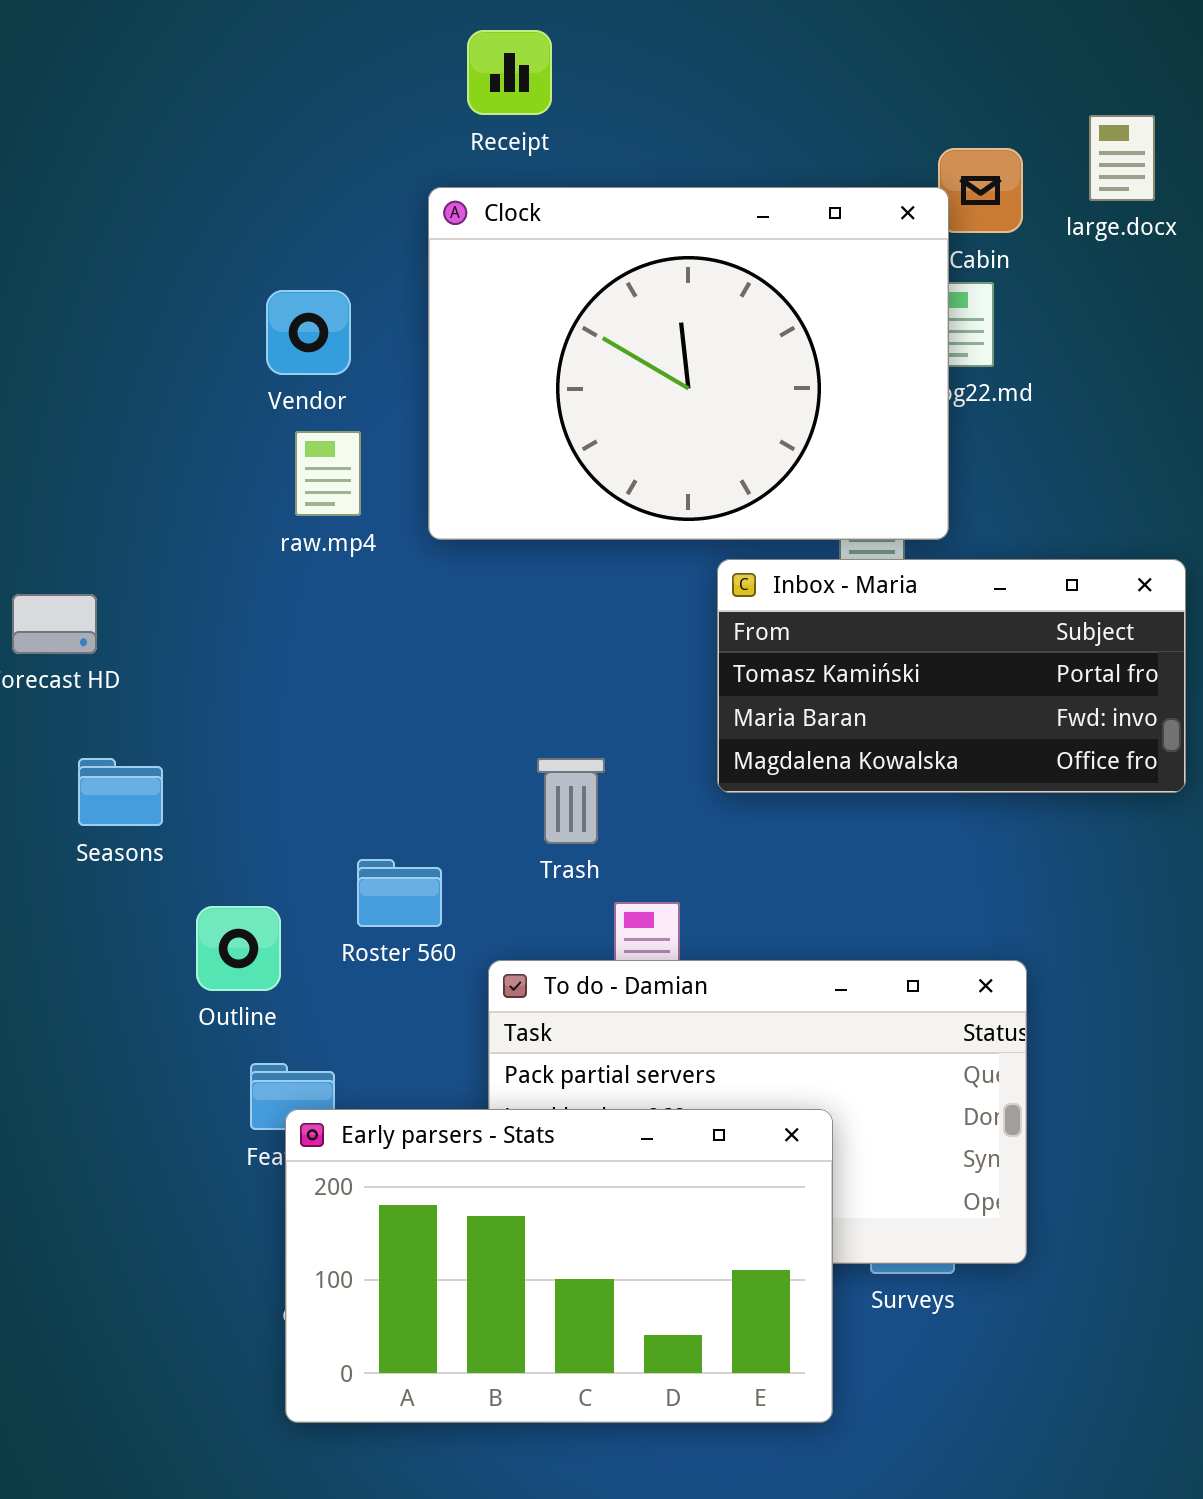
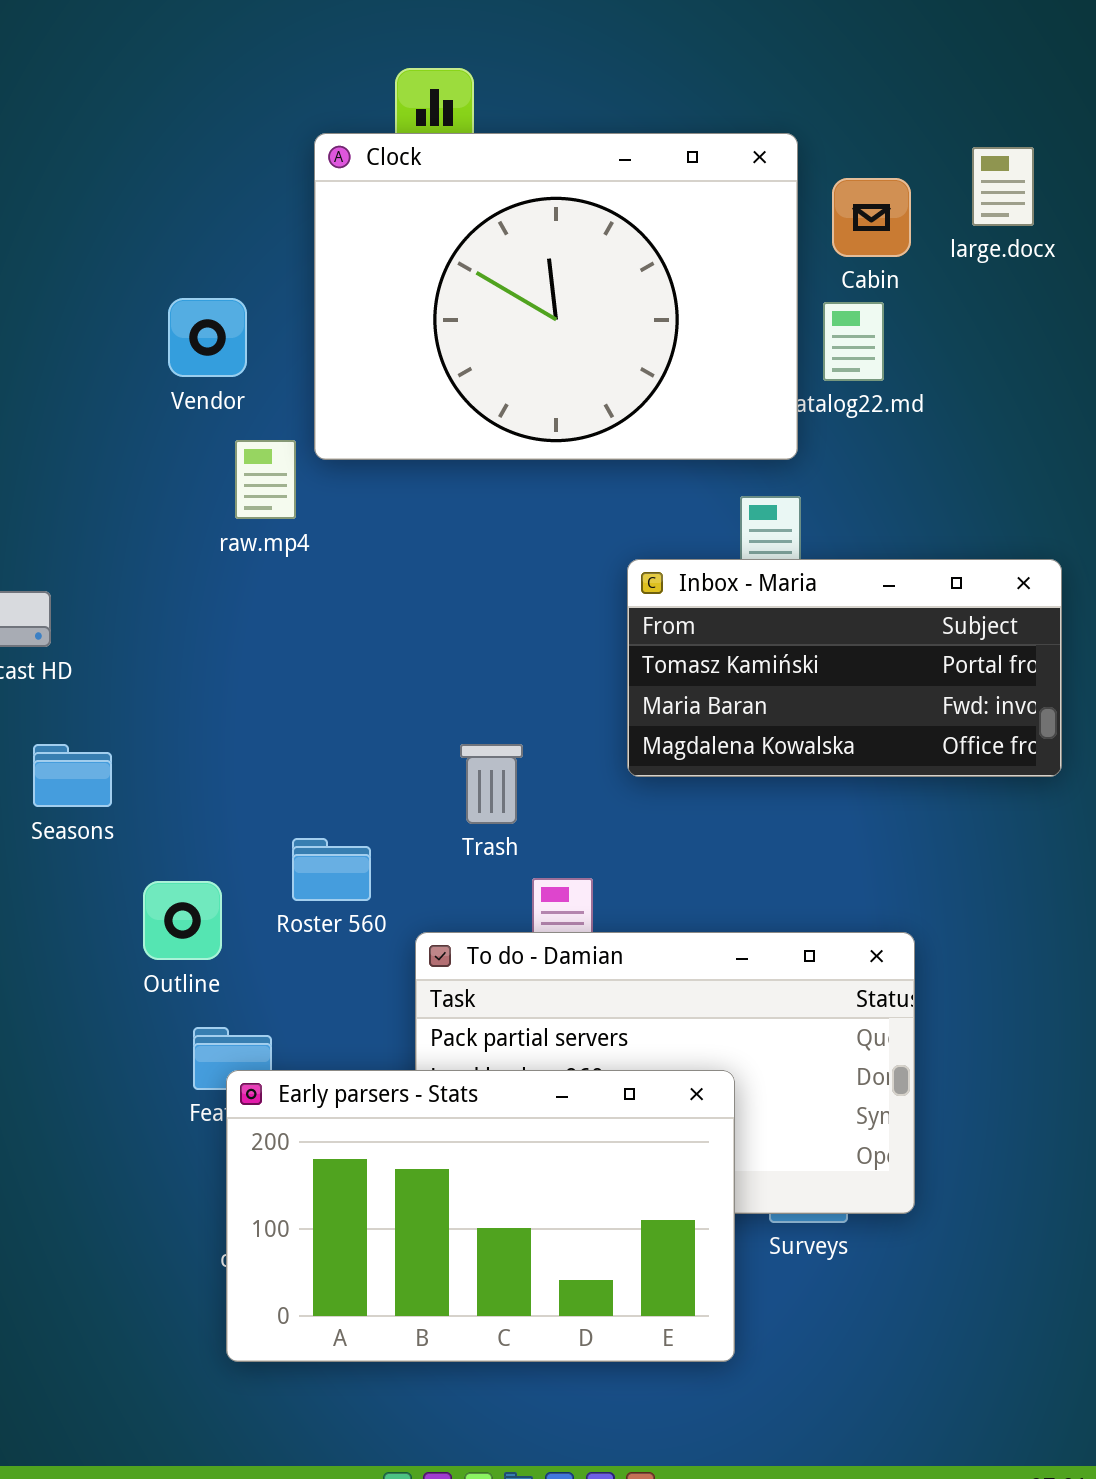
Clock: [428,187,949,540] -> [314,133,798,460], moved
Vendor: [266,290,351,375] -> [168,298,247,377], moved

